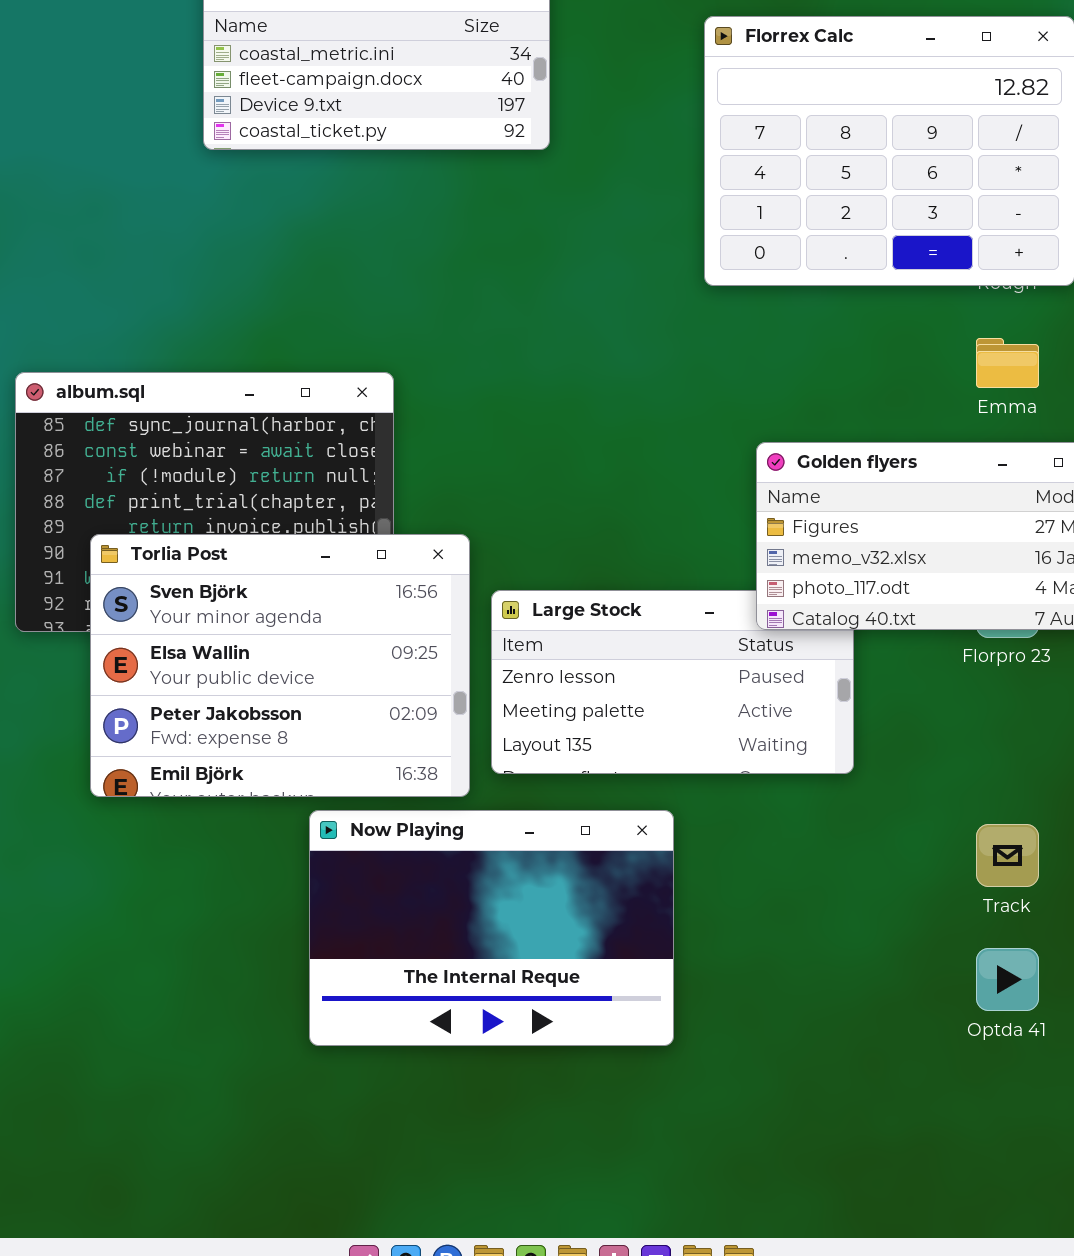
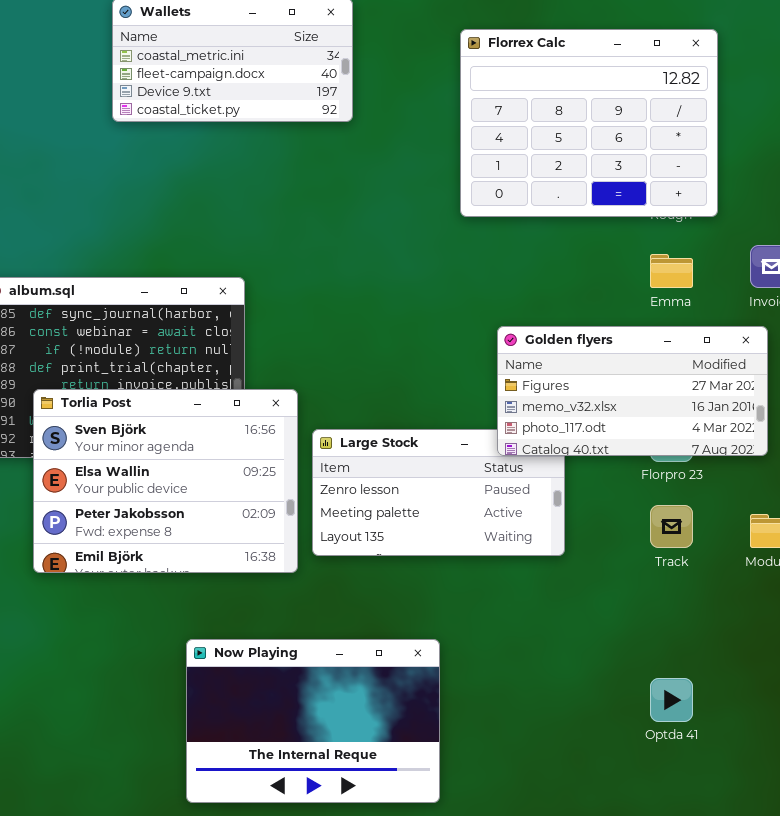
Now Playing: [309,810,674,1046] -> [186,639,440,803], moved
Track: [976,824,1039,887] -> [650,505,693,548], moved

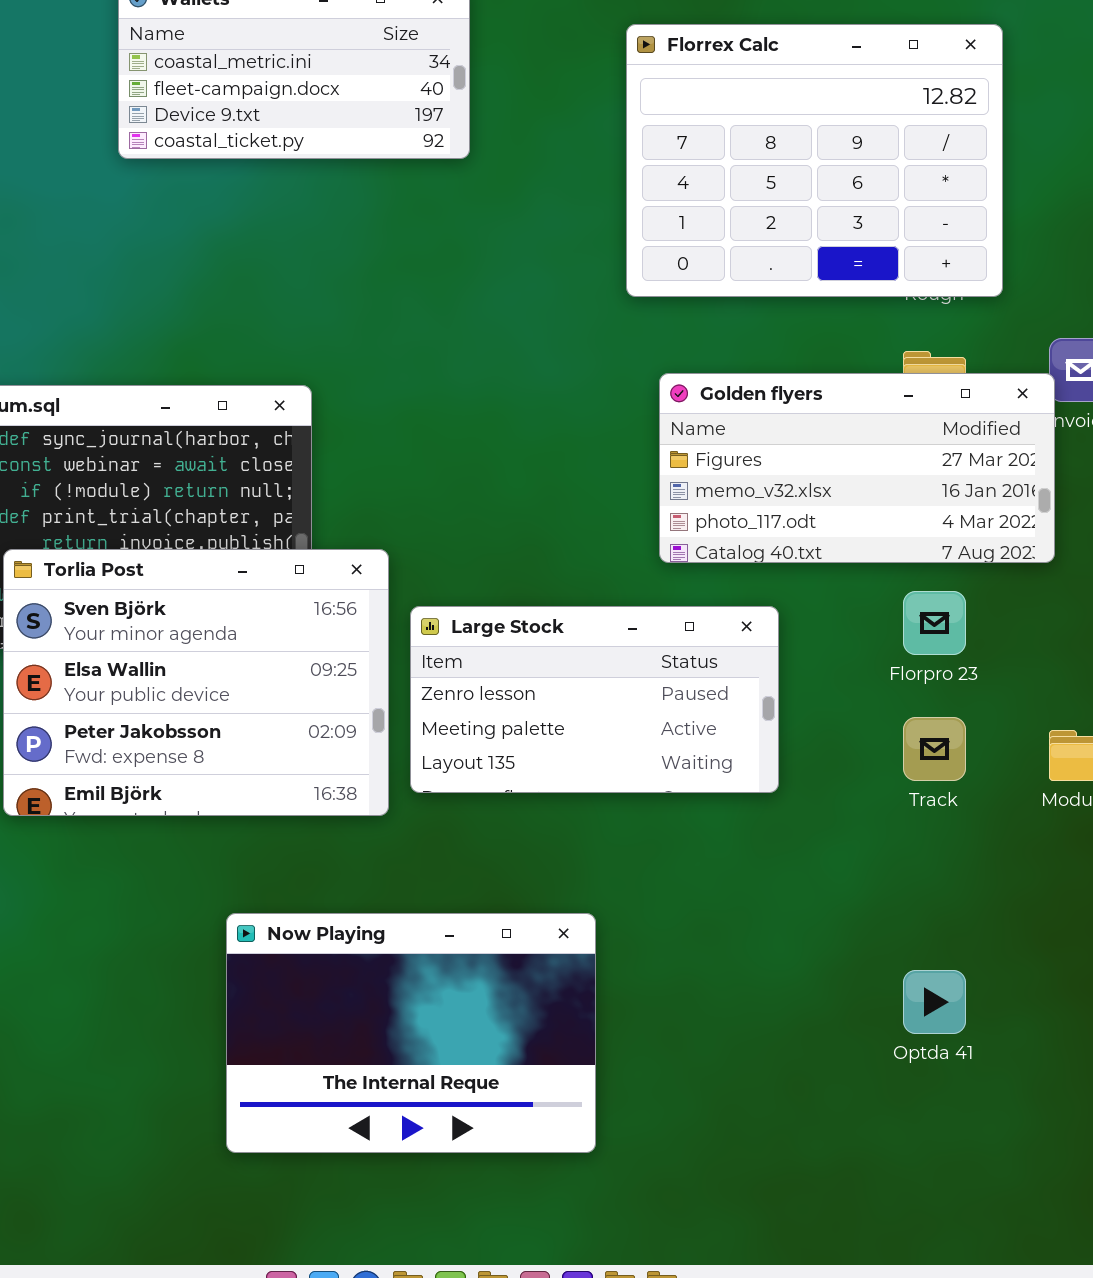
Golden flyers: [497,326,768,456] -> [659,373,1055,563], moved

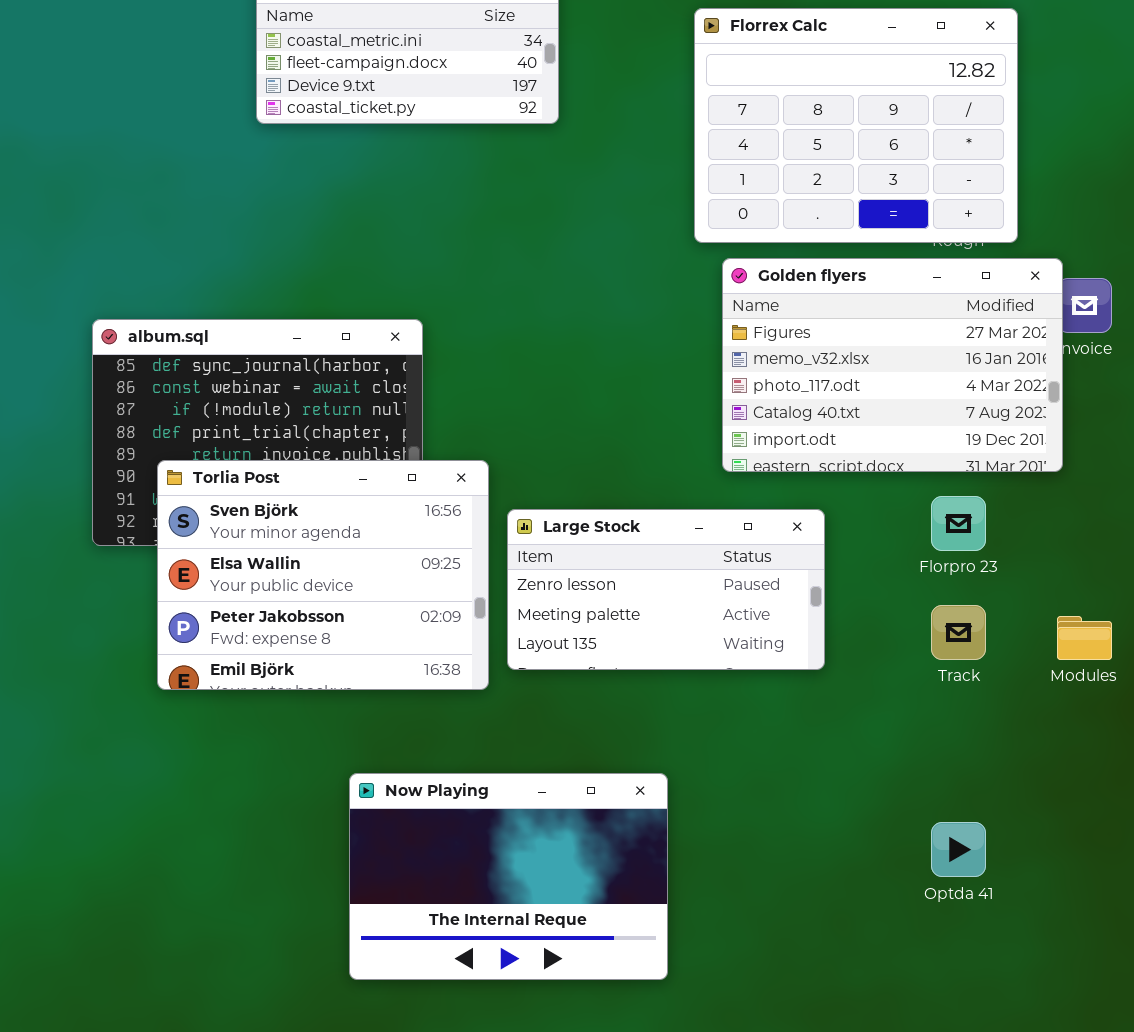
Golden flyers: [659,373,1055,563] -> [722,258,1063,472], resized

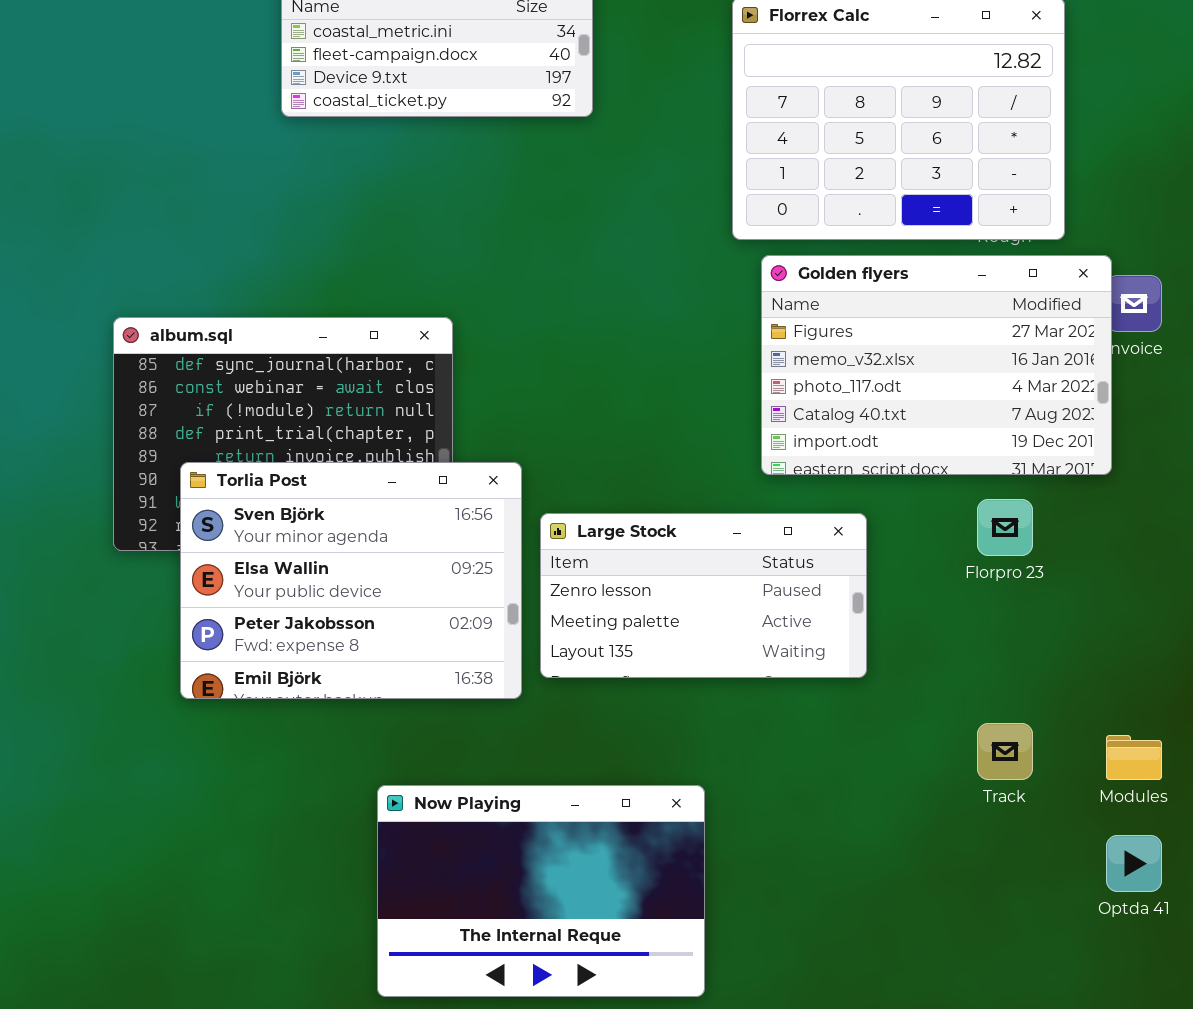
Track: [931,605,986,660] -> [977,723,1033,780], moved
Modules: [1057,616,1112,660] -> [1106,735,1162,780], moved
Optda 41: [931,822,986,877] -> [1106,835,1162,892], moved

